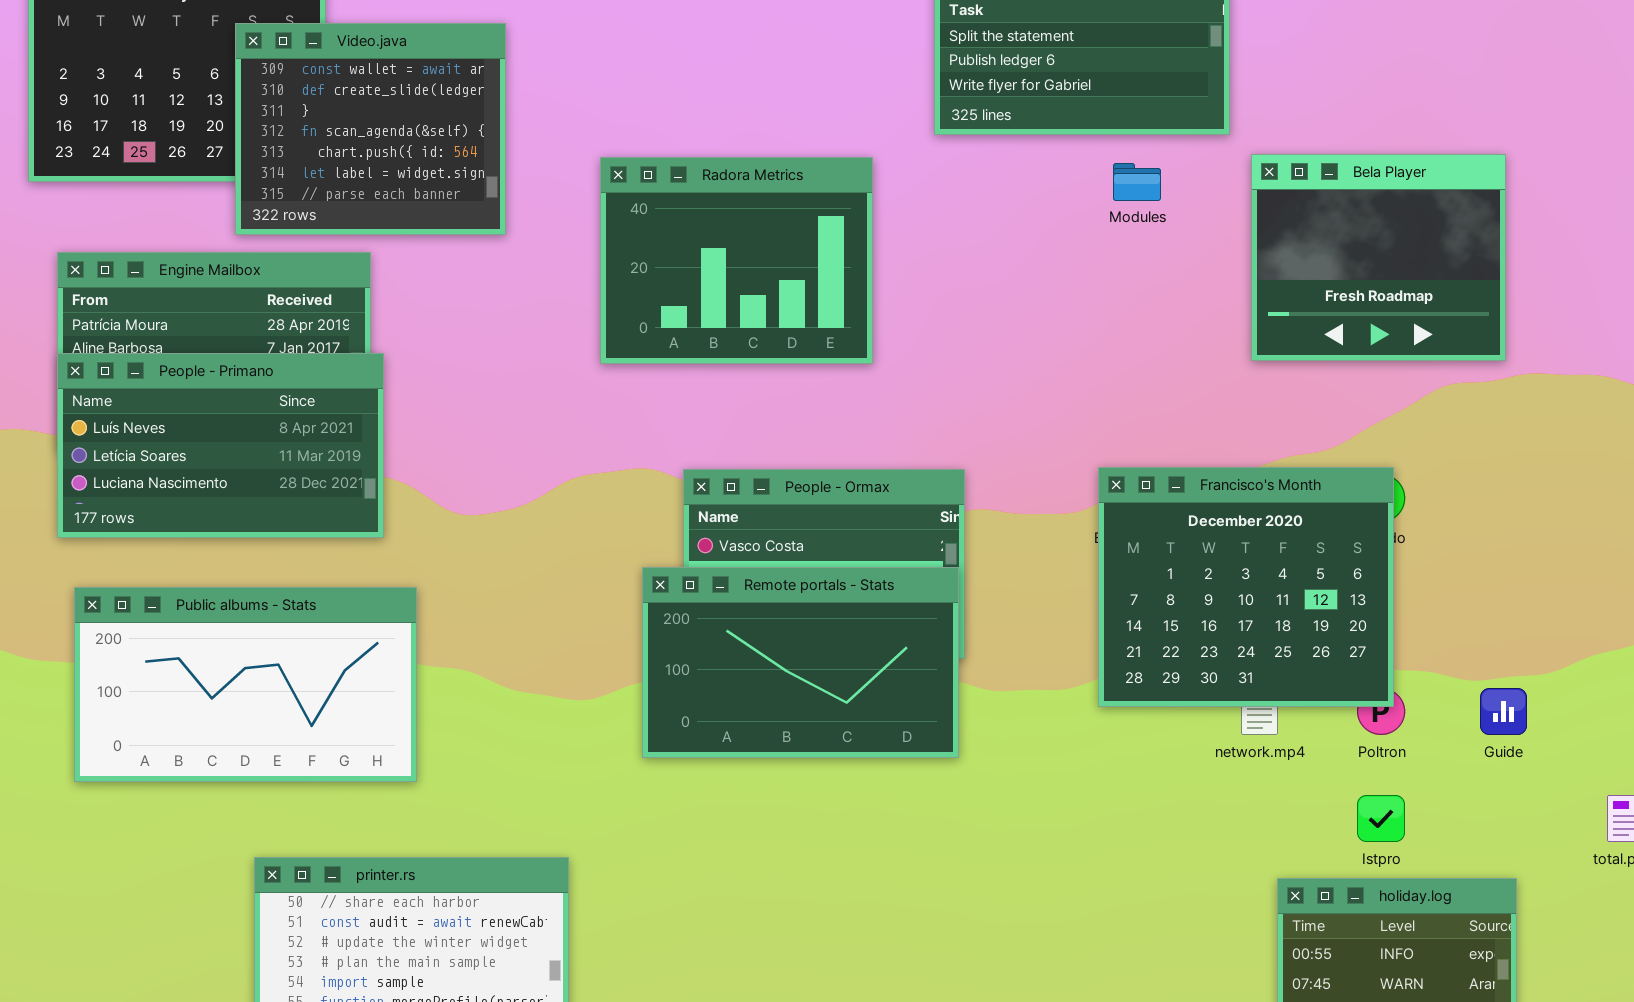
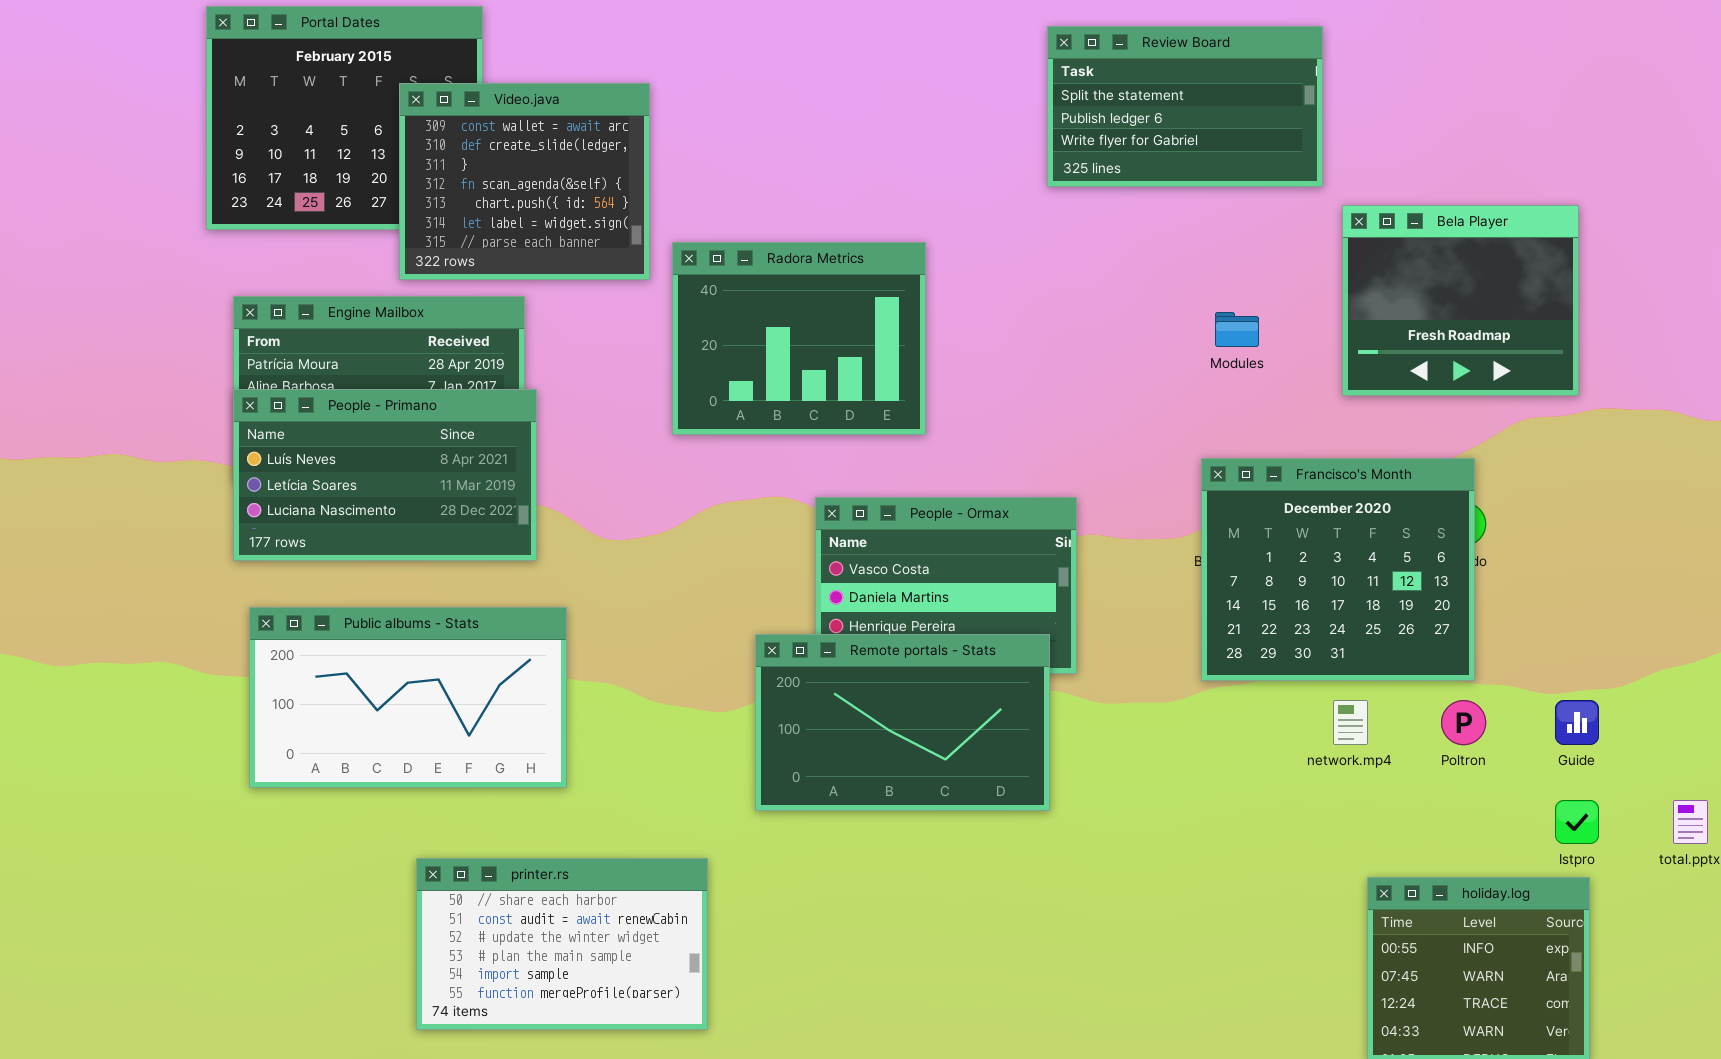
Radora Metrics: [600,157,873,364] -> [672,242,926,435], moved
Modules: [1113,163,1161,201] -> [1215,312,1259,347], moved
Francisco's Month: [1098,467,1394,707] -> [1201,458,1475,681], moved
Remote portals - Stats: [642,567,959,758] -> [755,634,1050,811], moved
Istpro: [1357,795,1405,842] -> [1555,800,1599,844], moved

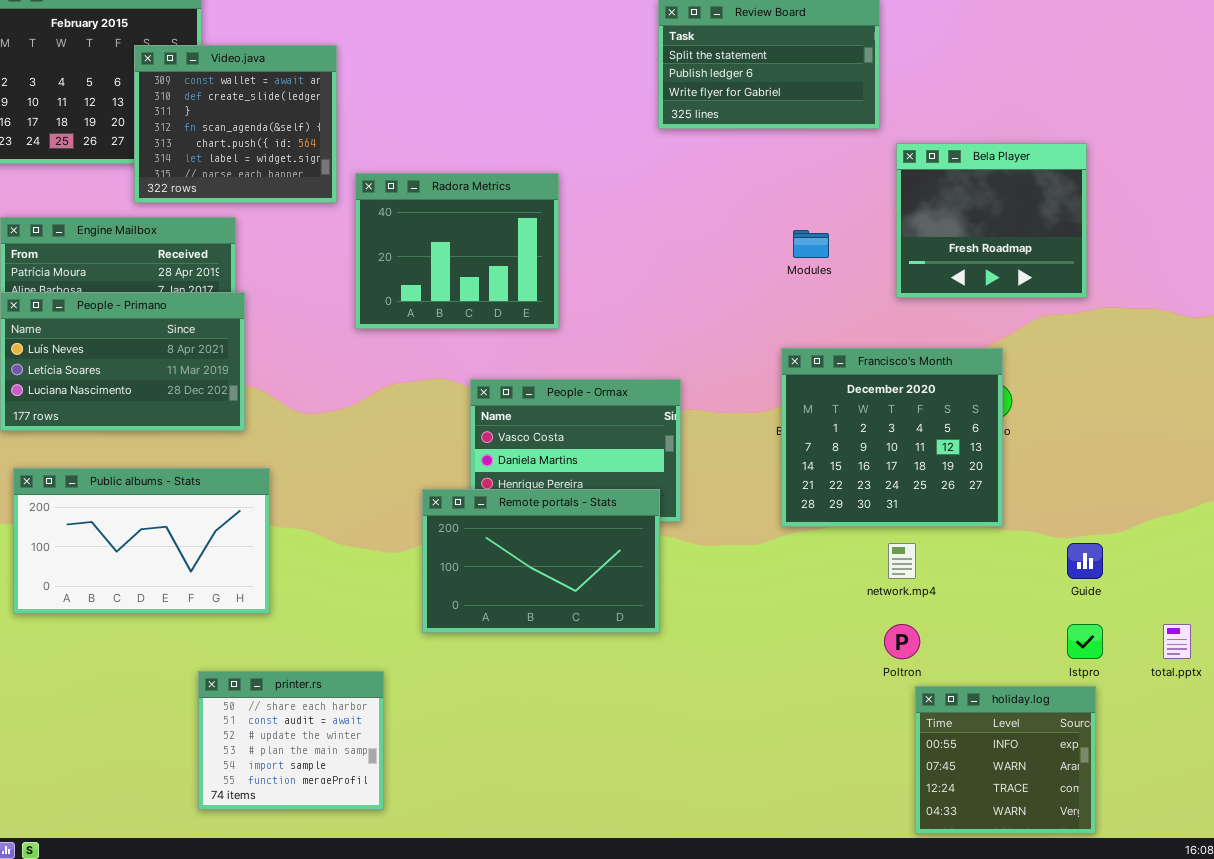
Poltron: [1441,700,1486,745] -> [884,624,920,659], moved
printer.rs: [416,858,708,1030] -> [198,671,384,810], resized

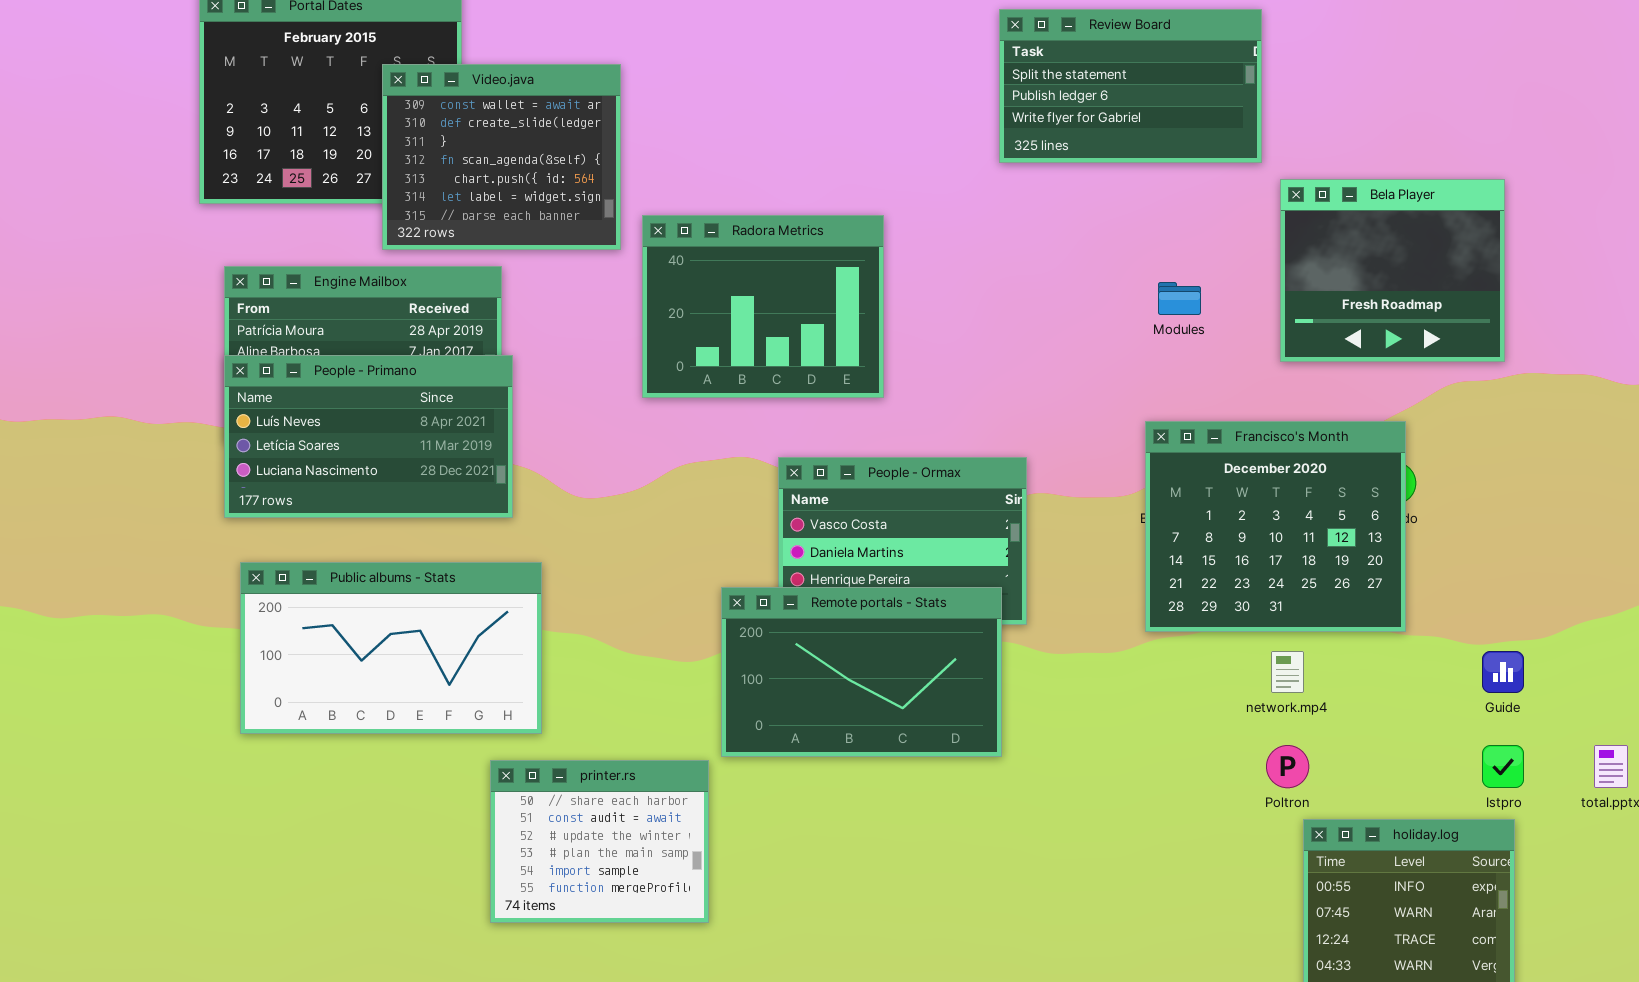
printer.rs: [198,671,384,810] -> [490,760,709,923], moved

